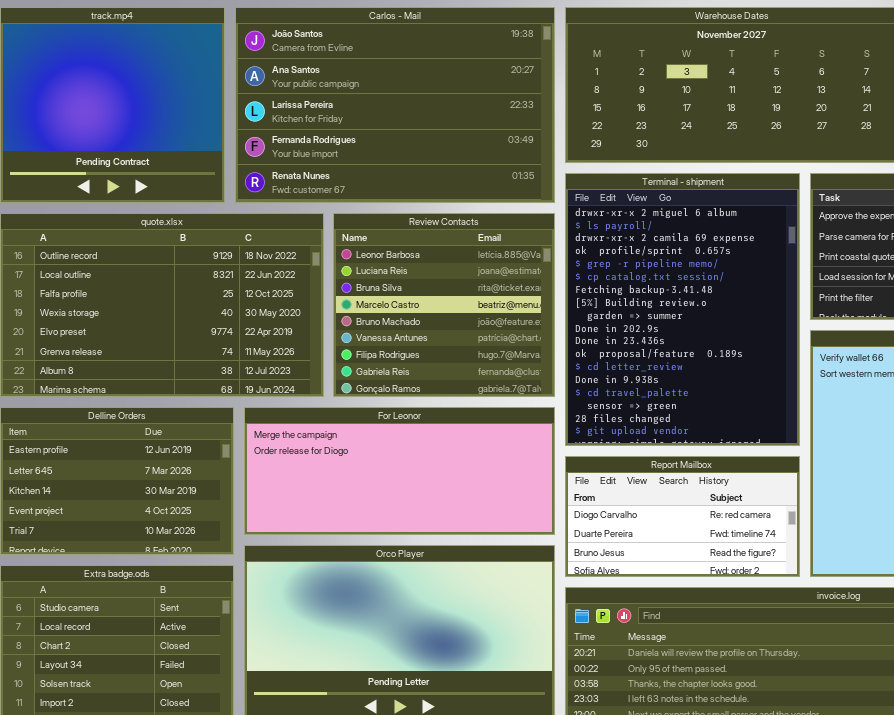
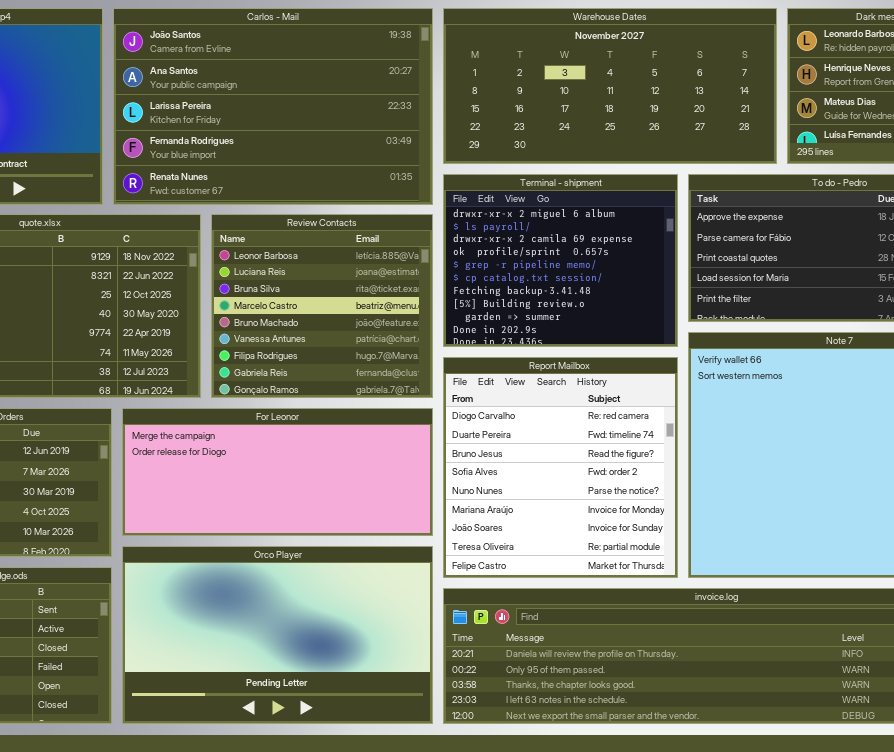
Terminal - shipment: [565,173,800,446] -> [443,174,678,347], resized
Report Mailbox: [565,456,800,577] -> [443,357,678,578], resized

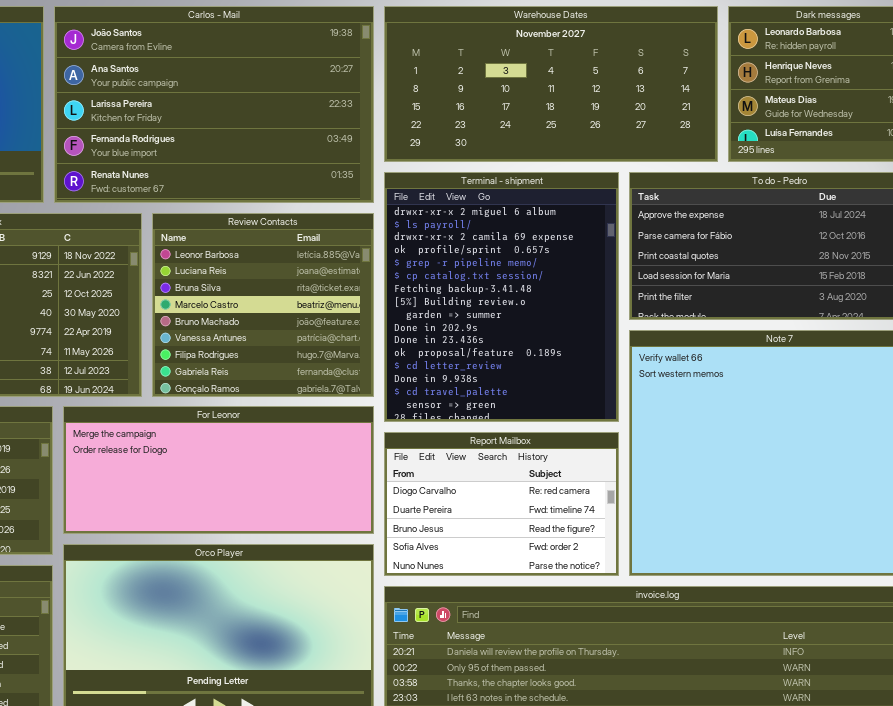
Terminal - shipment: [443,174,678,347] -> [384,172,619,422], resized
Report Mailbox: [443,357,678,578] -> [384,432,619,576], resized

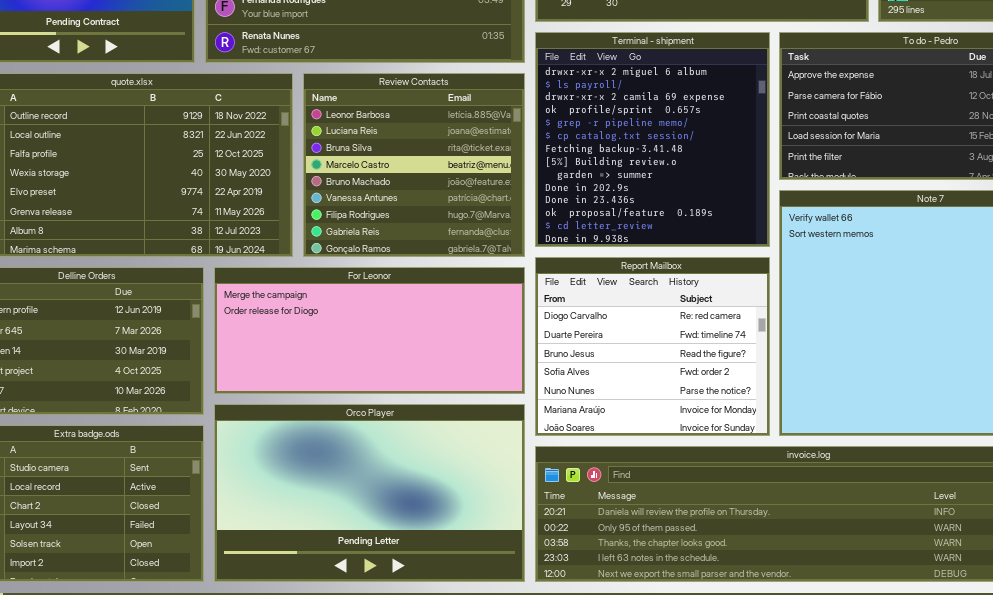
Terminal - shipment: [384,172,619,422] -> [535,32,770,247], resized
Report Mailbox: [384,432,619,576] -> [535,257,770,436], resized

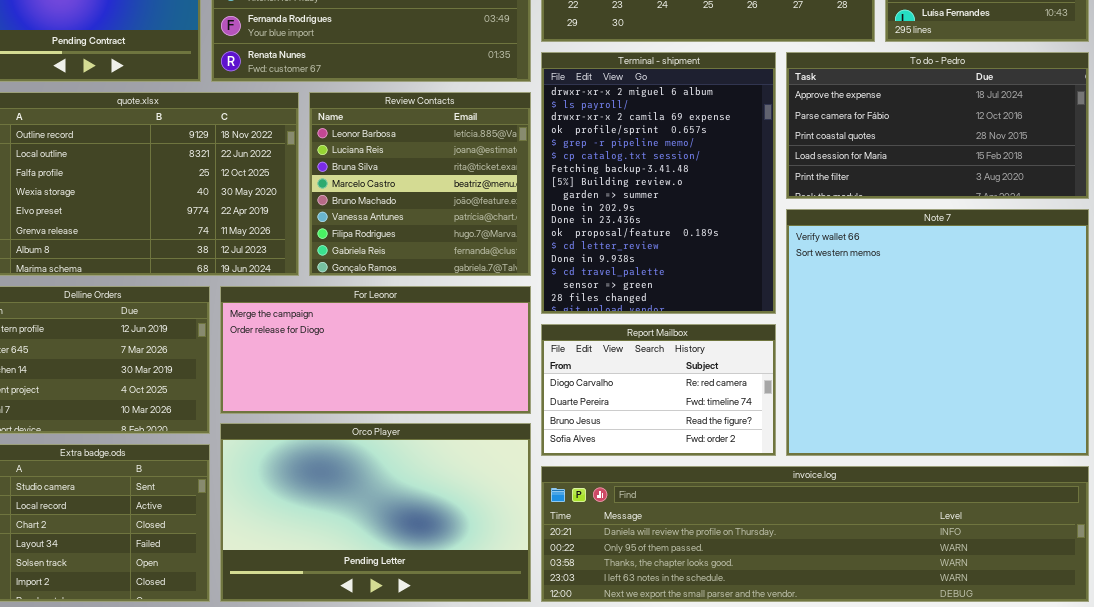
Terminal - shipment: [535,32,770,247] -> [541,52,776,314], resized
Report Mailbox: [535,257,770,436] -> [541,324,776,456], resized

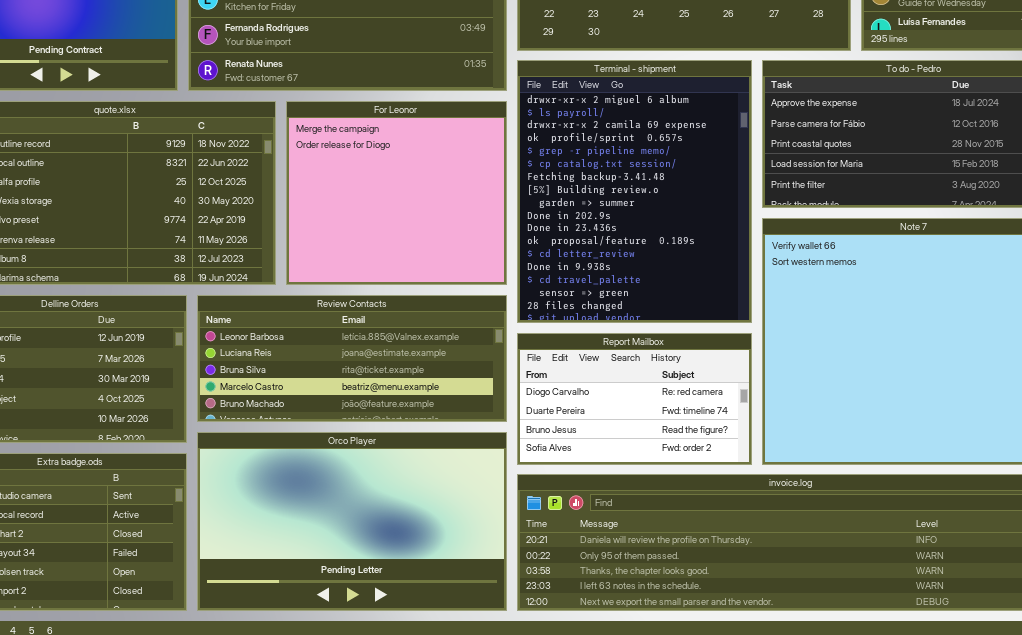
Review Contacts: [309,92,531,276] -> [197,295,507,422], moved, resized
For Leonor: [220,286,531,414] -> [286,101,507,285], moved, resized

